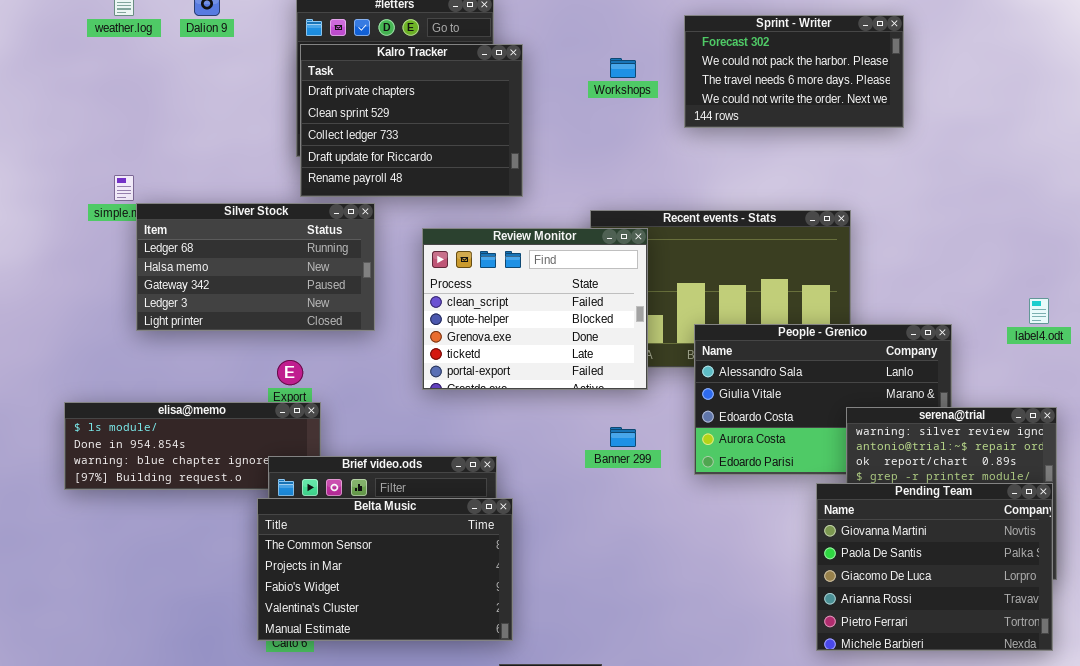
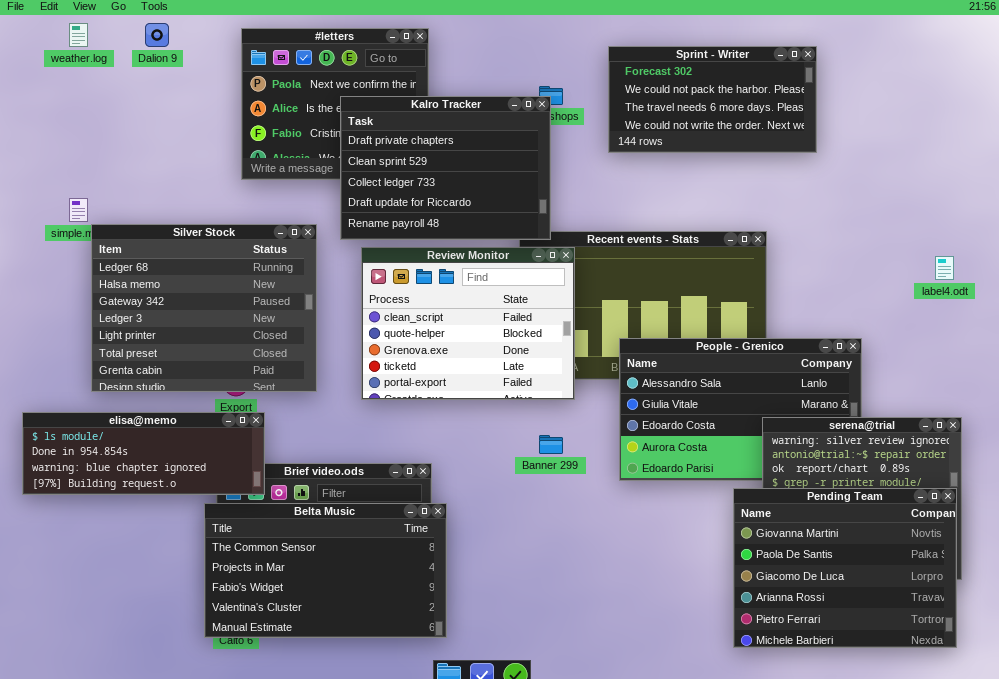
Kalro Tracker: [300,44,523,197] -> [340,96,551,240], moved
Silver Stock: [136,203,375,331] -> [91,224,317,392], resized
label4.odt: [1029,298,1049,324] -> [935,256,954,280], moved
elisa@memo: [64,402,321,490] -> [22,412,265,495], raised

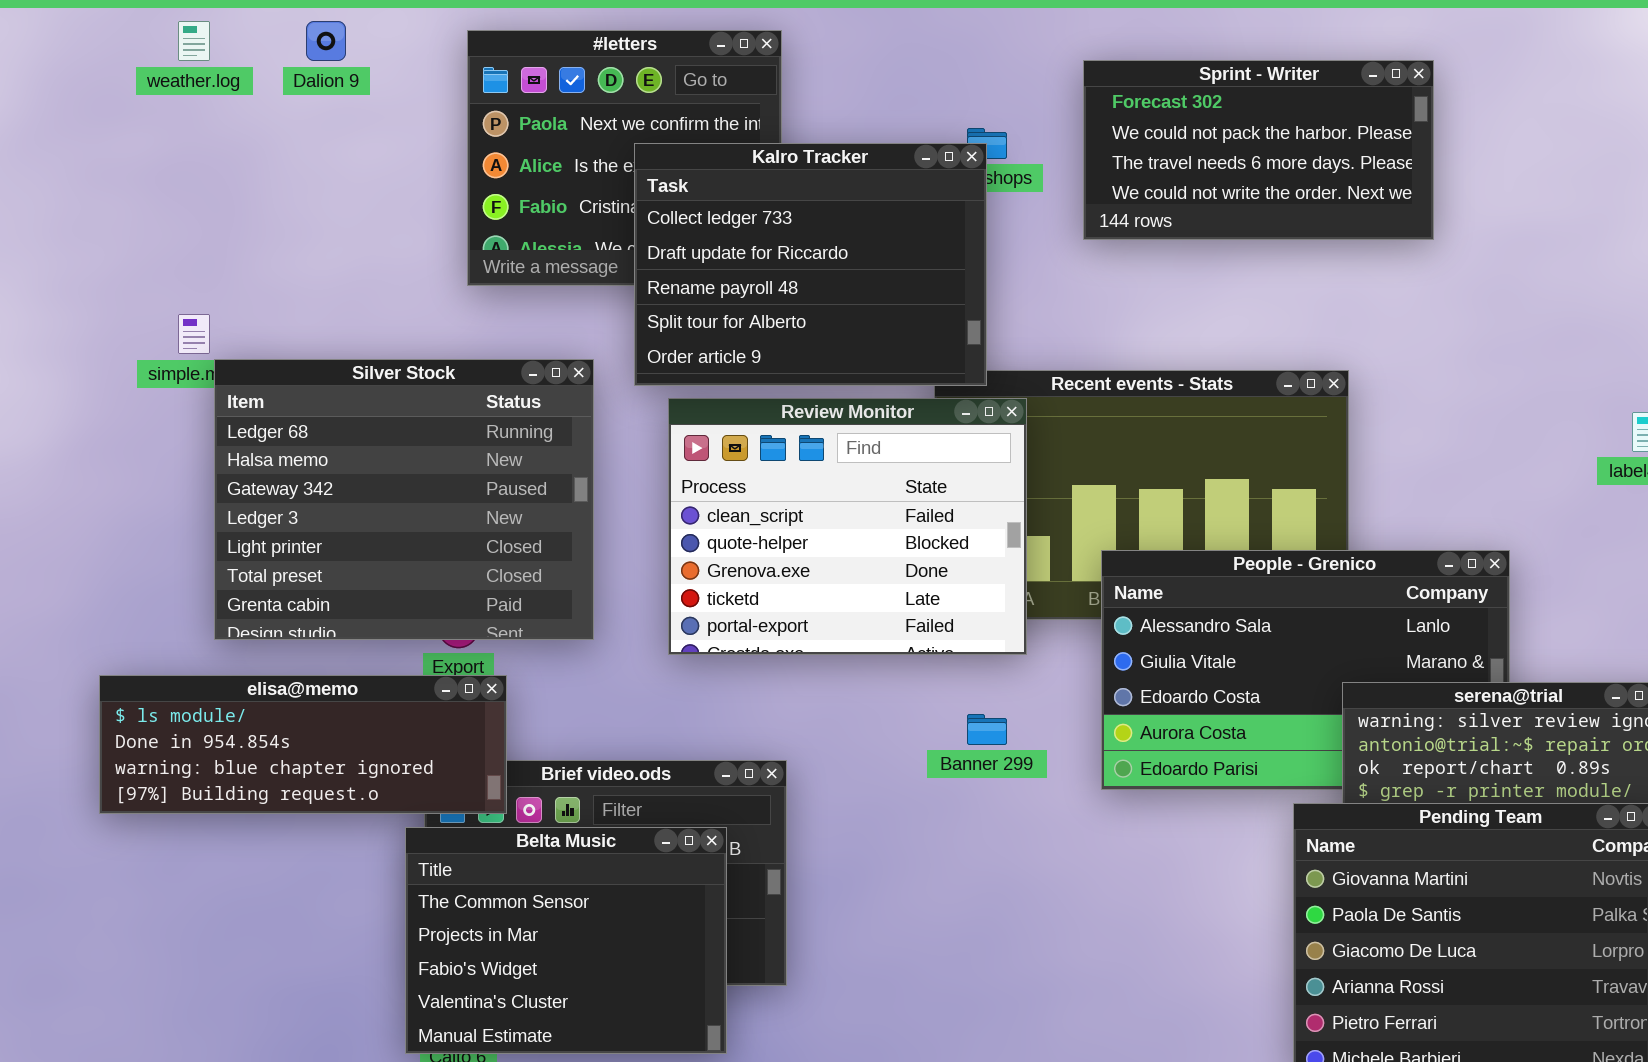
Kalro Tracker: [340,96,551,240] -> [634,143,987,386], scrolled down 2 rows
Belta Music: [204,503,447,638] -> [405,827,727,1054], resized

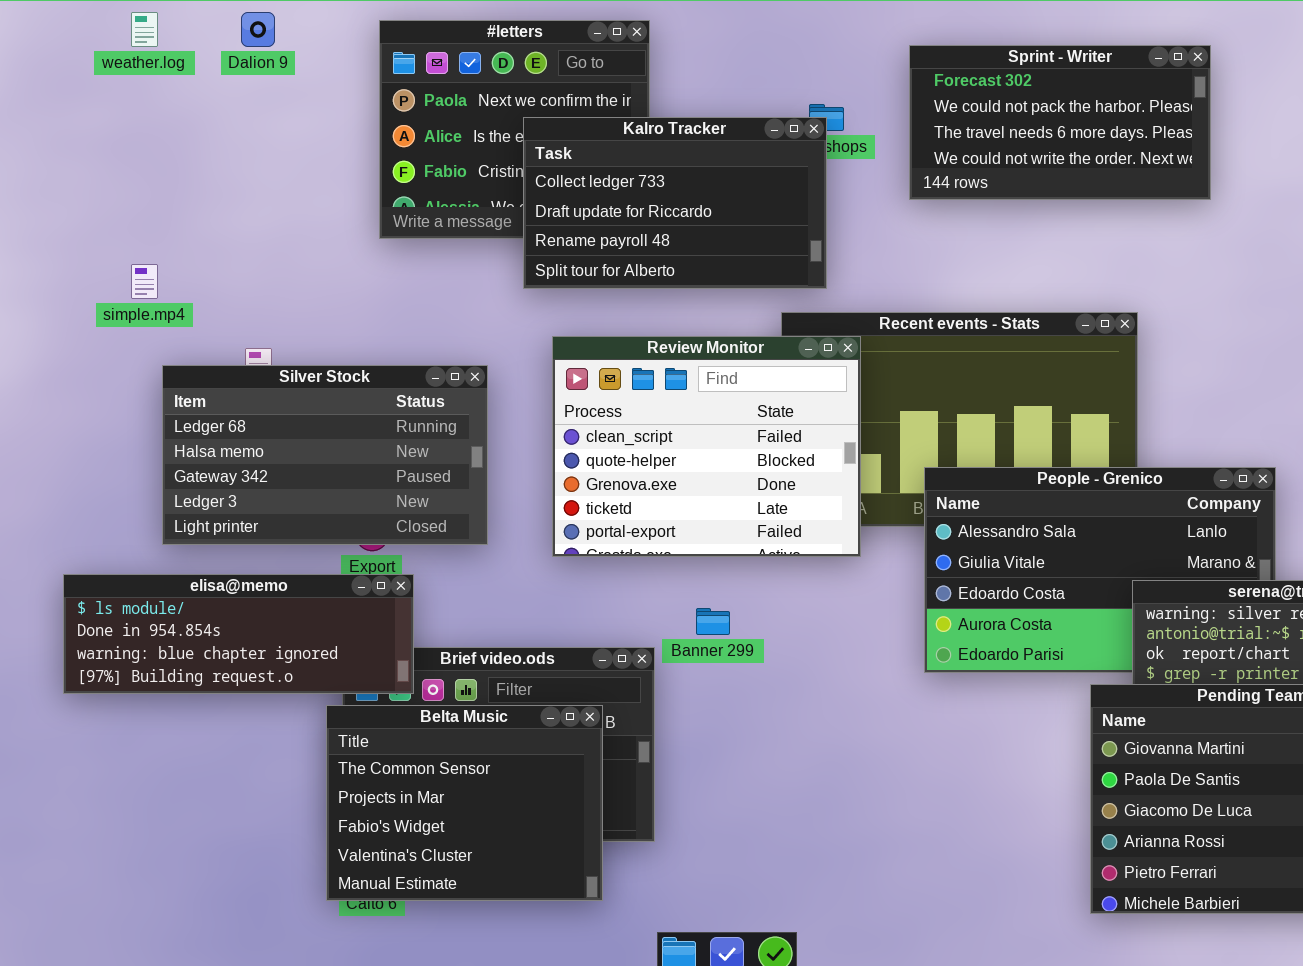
Kalro Tracker: [634,143,987,386] -> [523,117,827,289], resized
Silver Stock: [214,359,594,640] -> [162,365,488,545], resized
Banner 299: [967,714,1007,745] -> [696,608,730,635], moved

